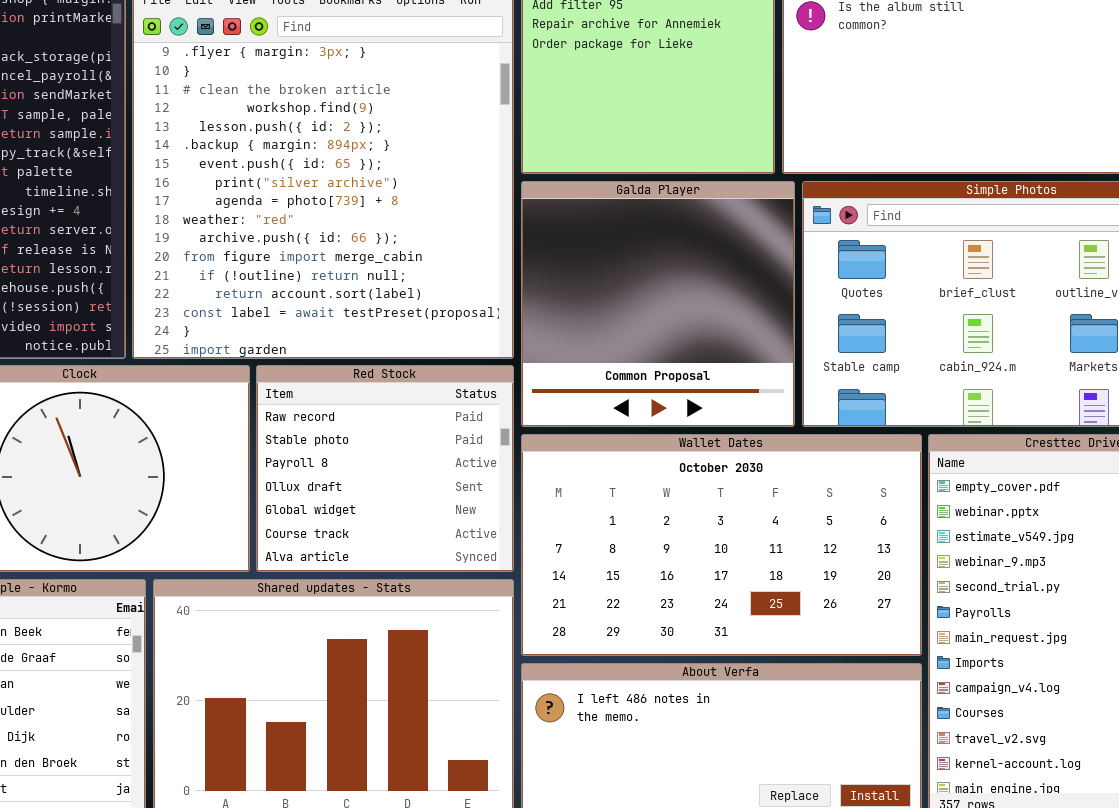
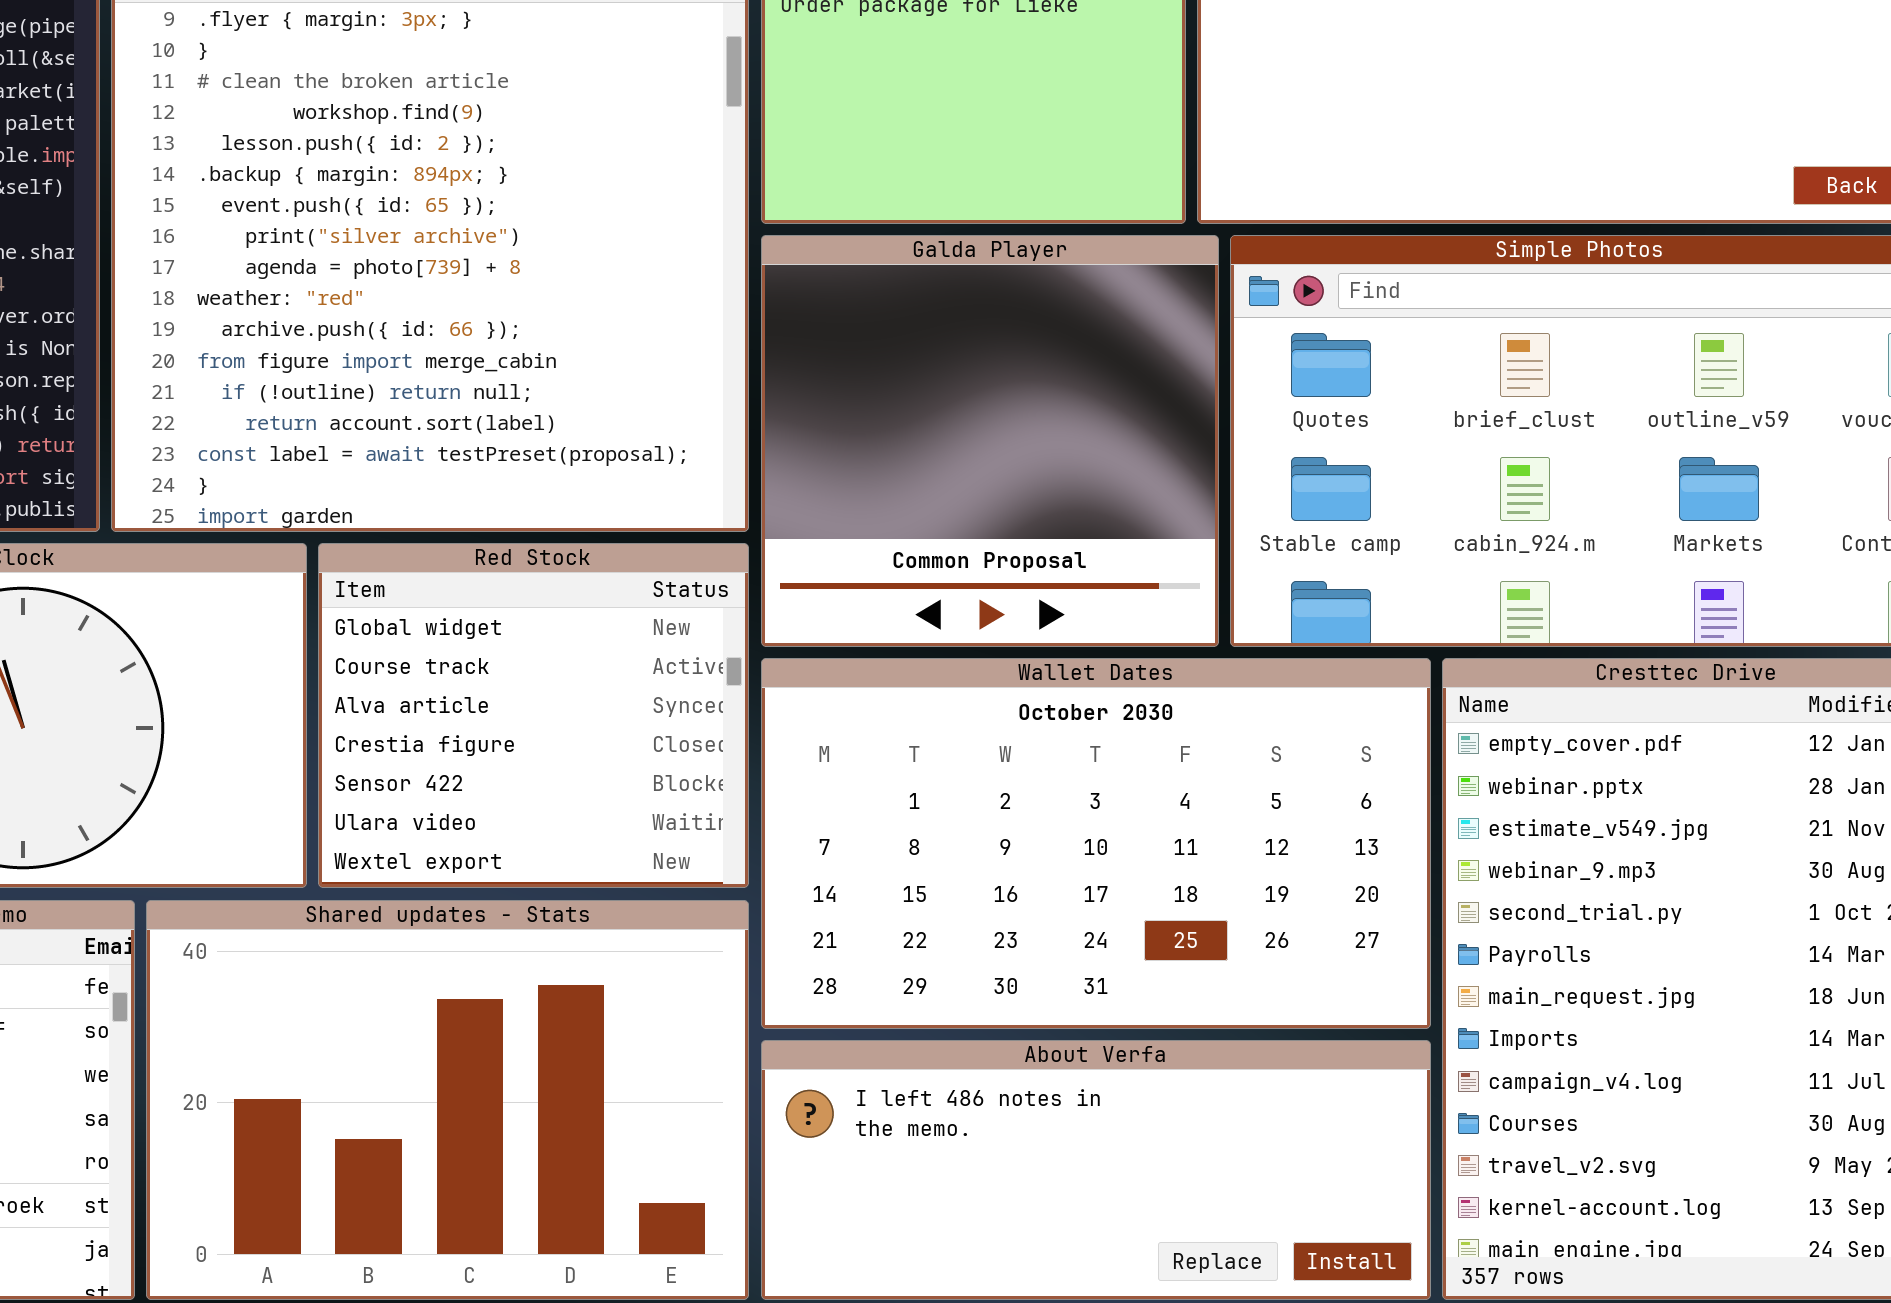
Red Stock: [256,365,514,572] -> [318,543,749,888], scrolled down 4 rows

